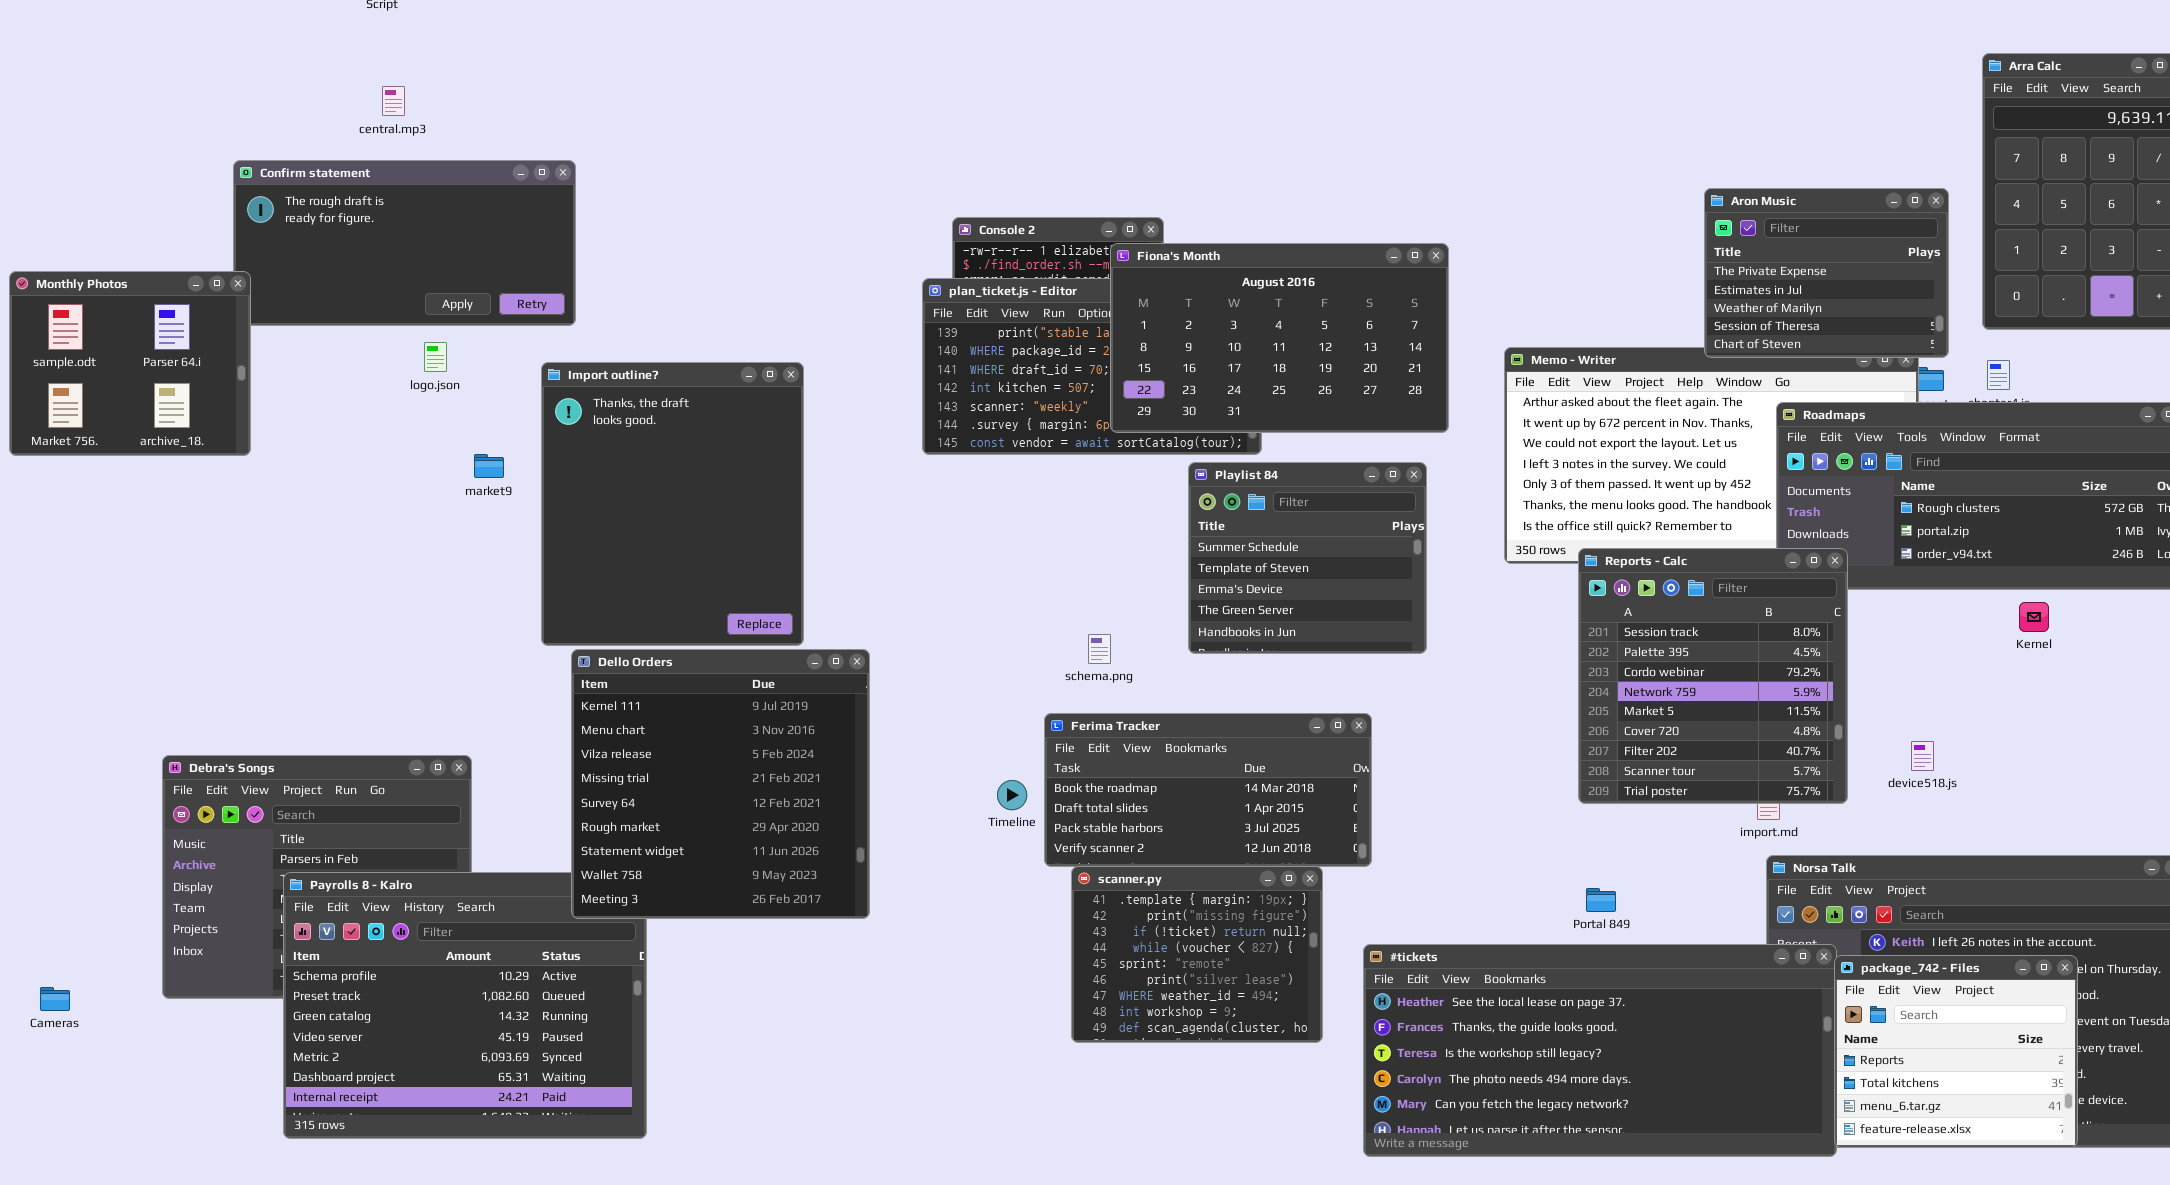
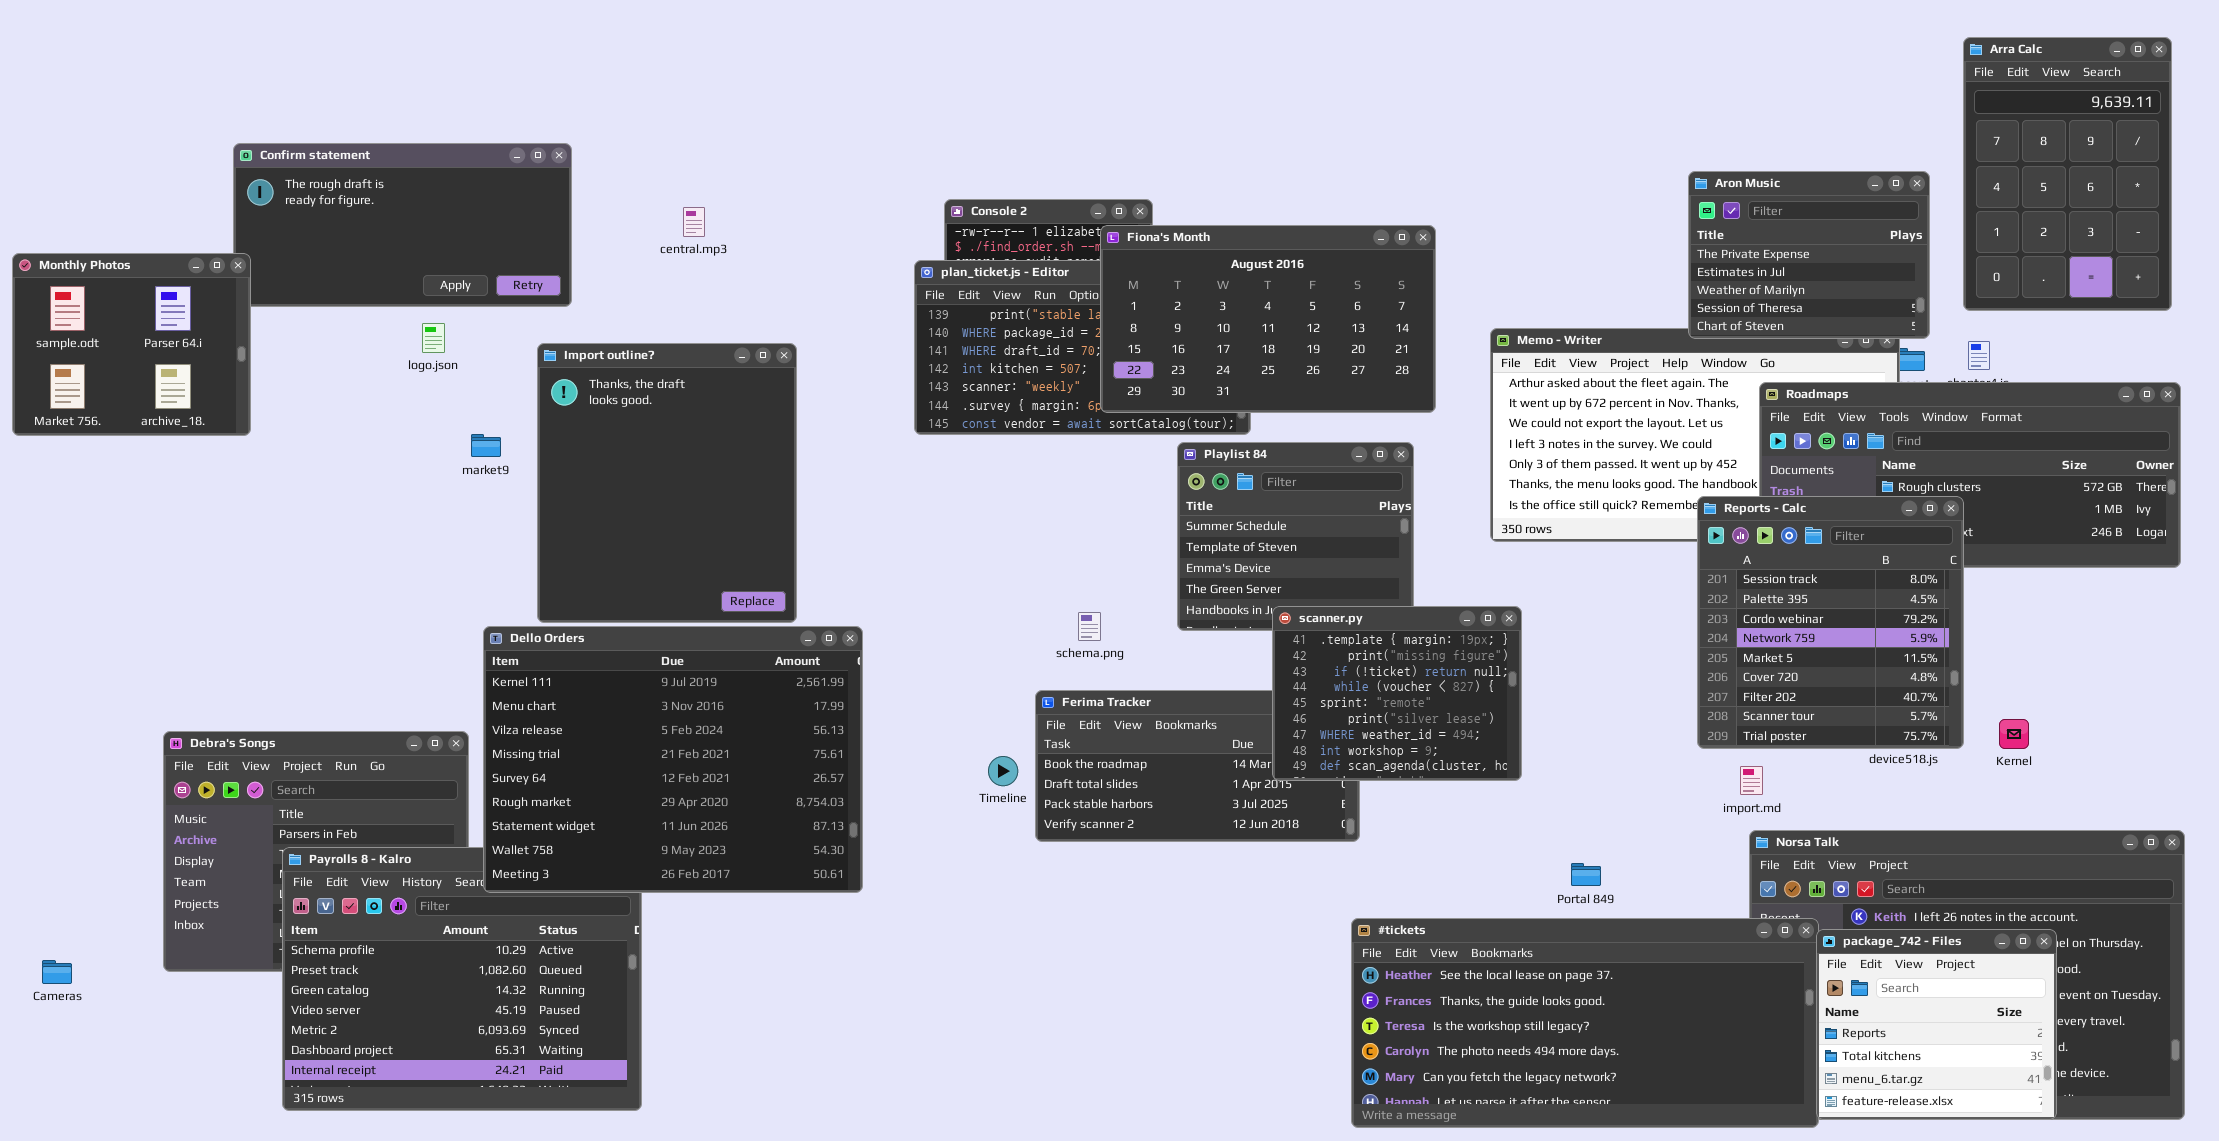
central.mp3: [382,86,405,116] -> [683,207,705,237], moved
Reports - Calc: [1578,548,1848,804] -> [1697,496,1964,749], moved
Kernel: [2019,602,2049,632] -> [1999,719,2029,749], moved
Dello Orders: [571,649,870,919] -> [483,626,863,893], resized
scanner.py: [1071,866,1323,1043] -> [1272,606,1522,781], moved

